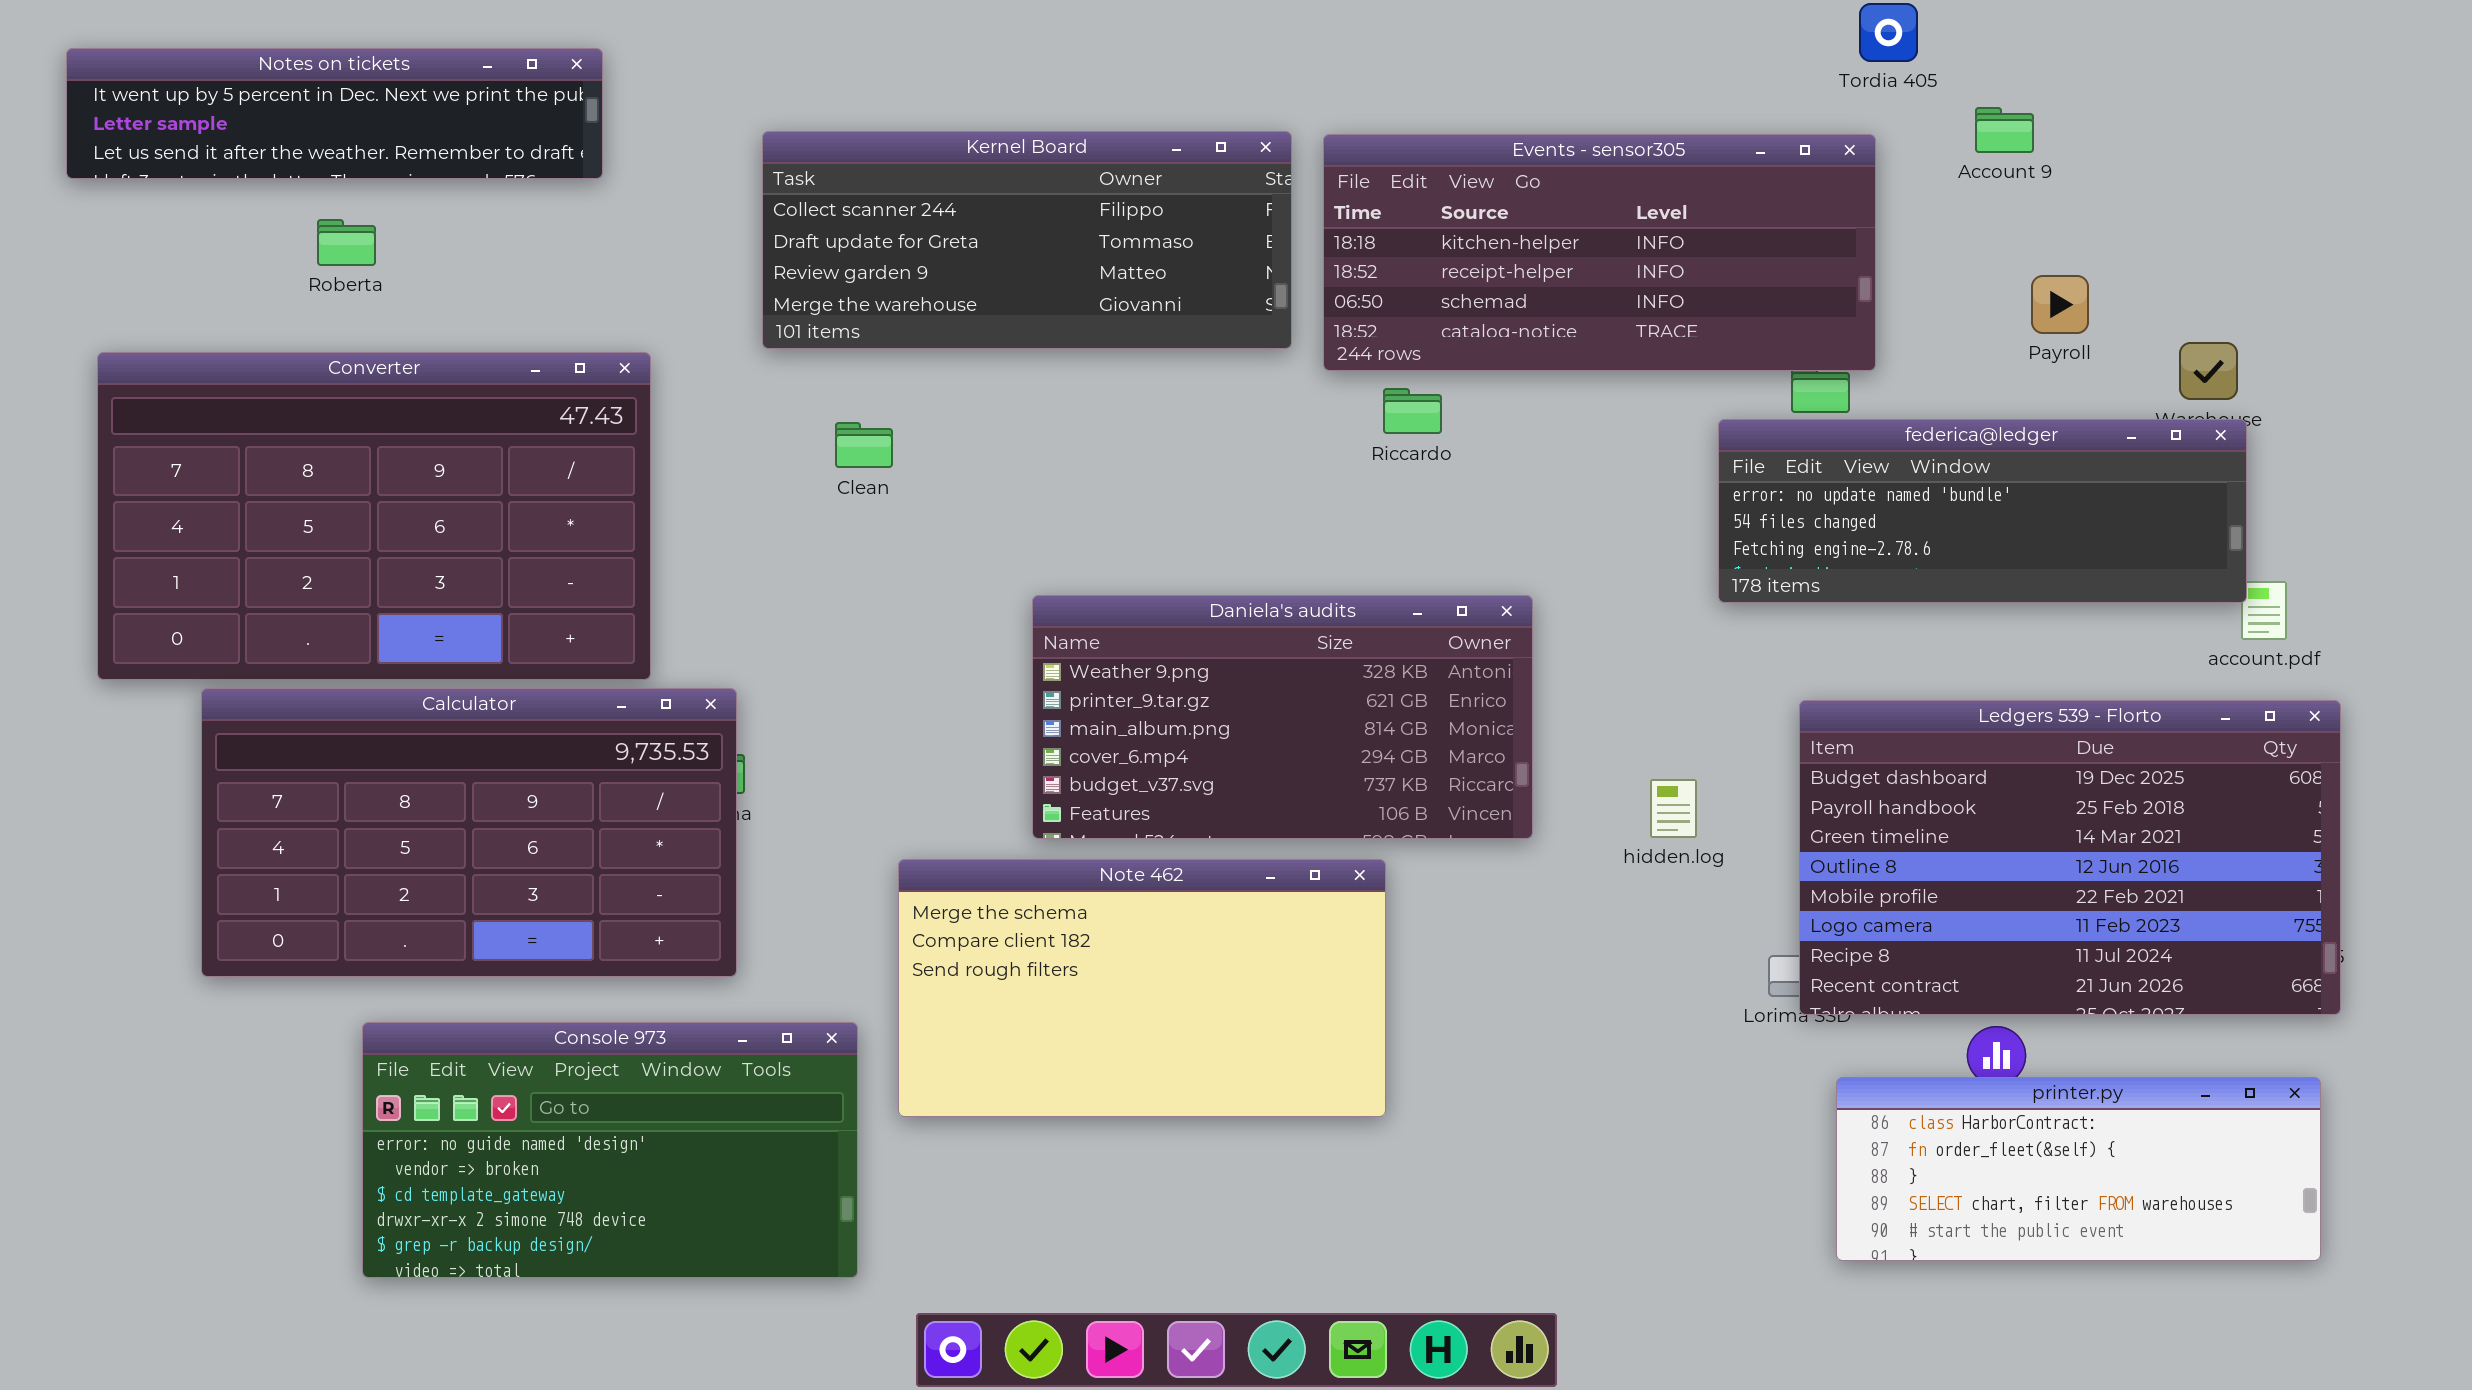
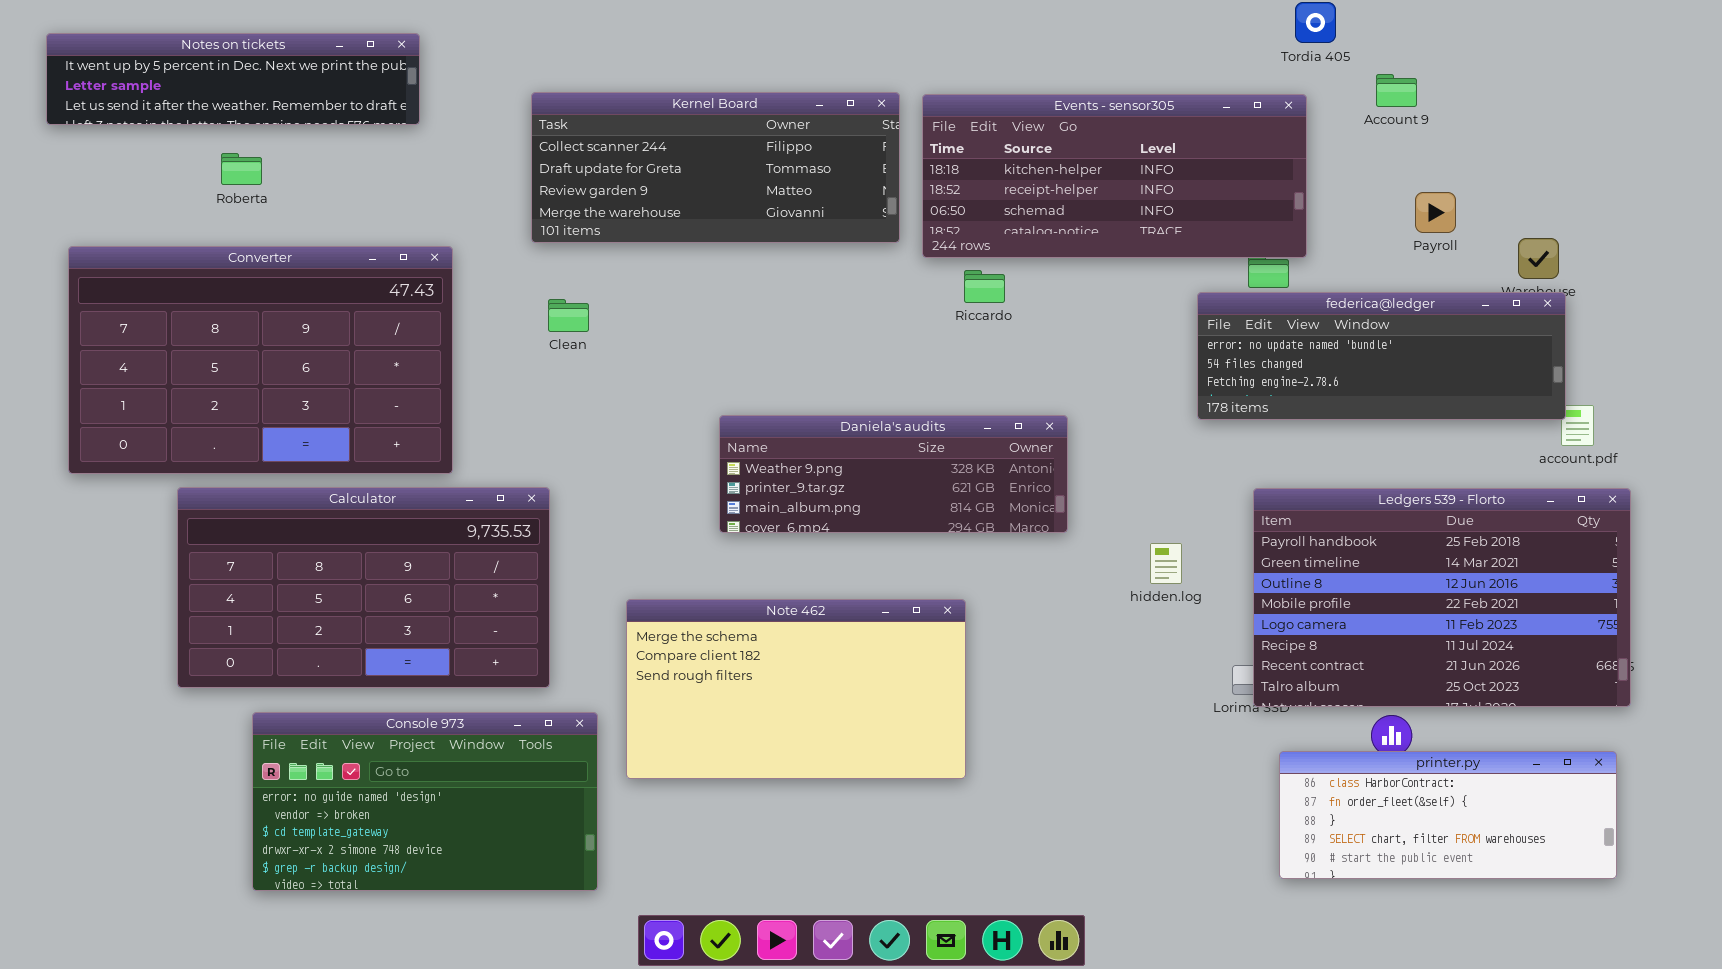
Clean: [835,422,893,468] -> [548,299,589,332], moved
Daniela's audits: [1032,595,1533,839] -> [719,415,1068,533], resized
Calculator: [201,688,737,977] -> [177,487,550,688], moved
Ledgers 539 - Florto: [1799,700,2341,1015] -> [1253,488,1631,707], scrolled down 1 row

